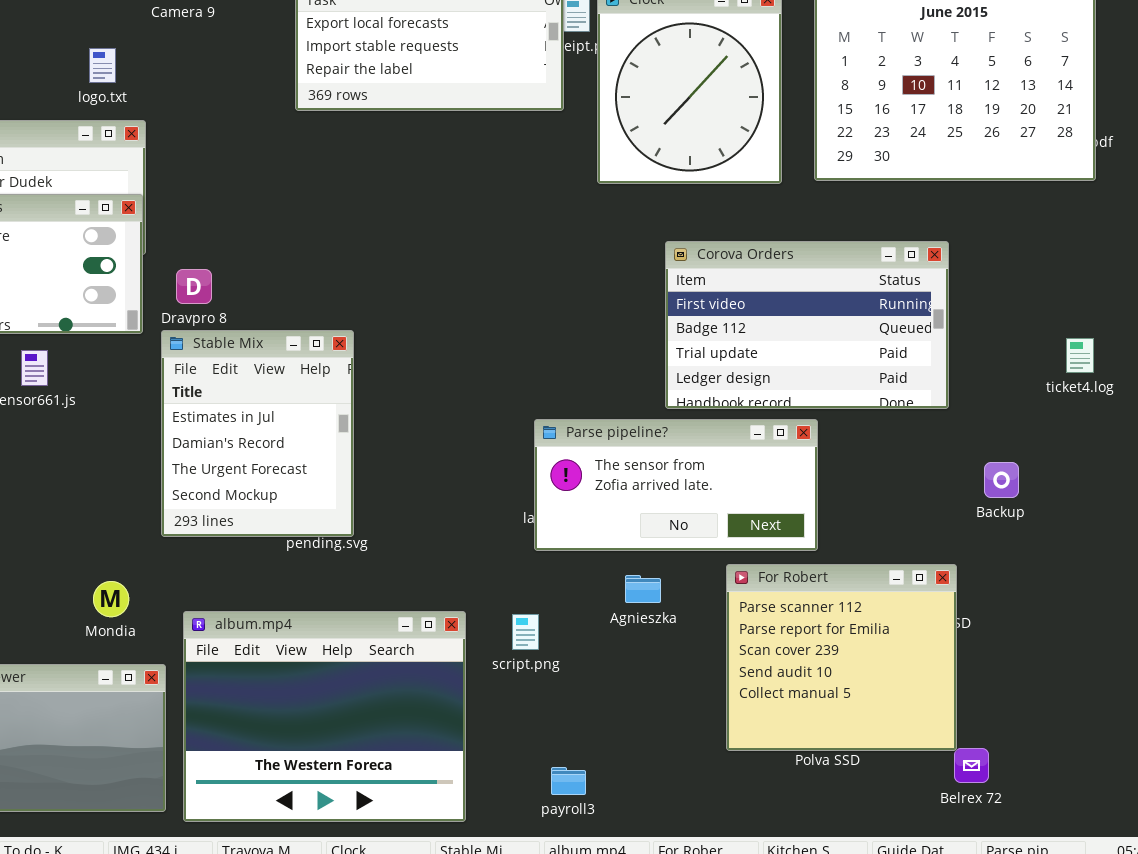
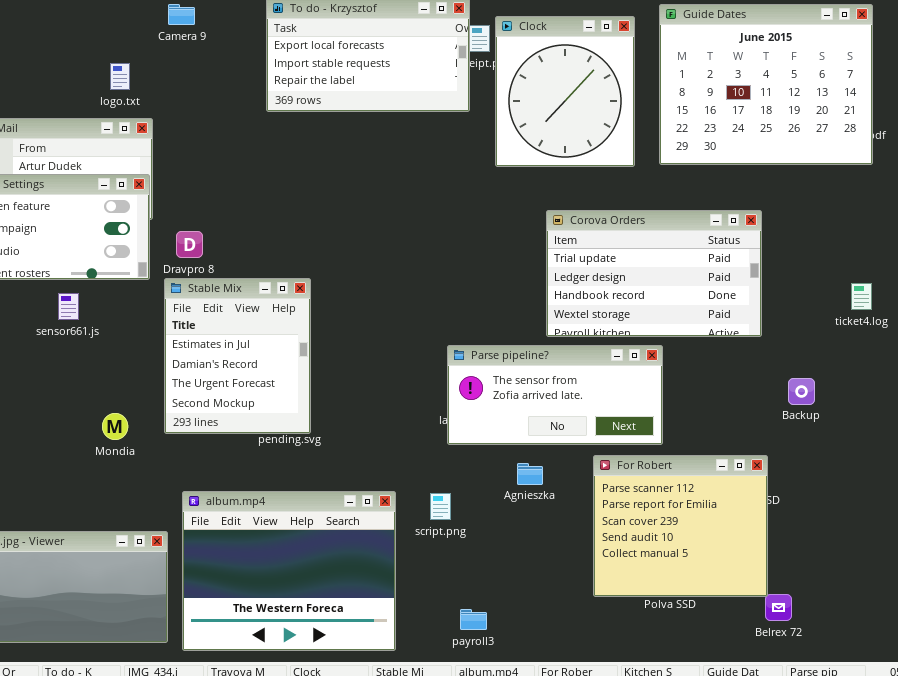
Corova Orders: [665,241,949,409] -> [546,210,762,337], scrolled down 2 rows
Mondia: [93,581,129,617] -> [102,413,128,440], moved

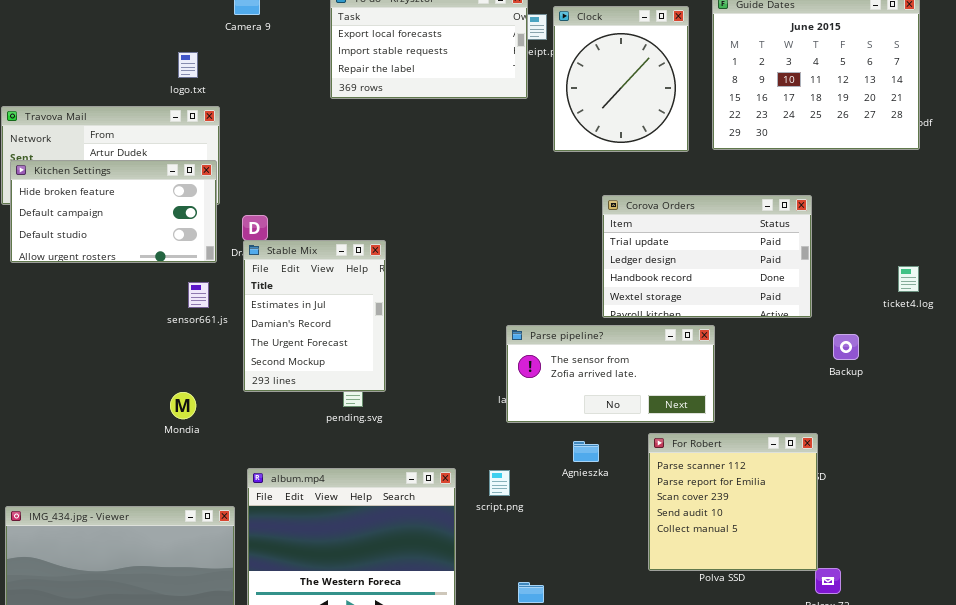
Stable Mix: [164,278,311,434] -> [243,240,386,392], moved
sensor661.js: [58,293,79,320] -> [188,282,209,308], moved
Backup: [788,378,815,405] -> [833,334,859,360], moved

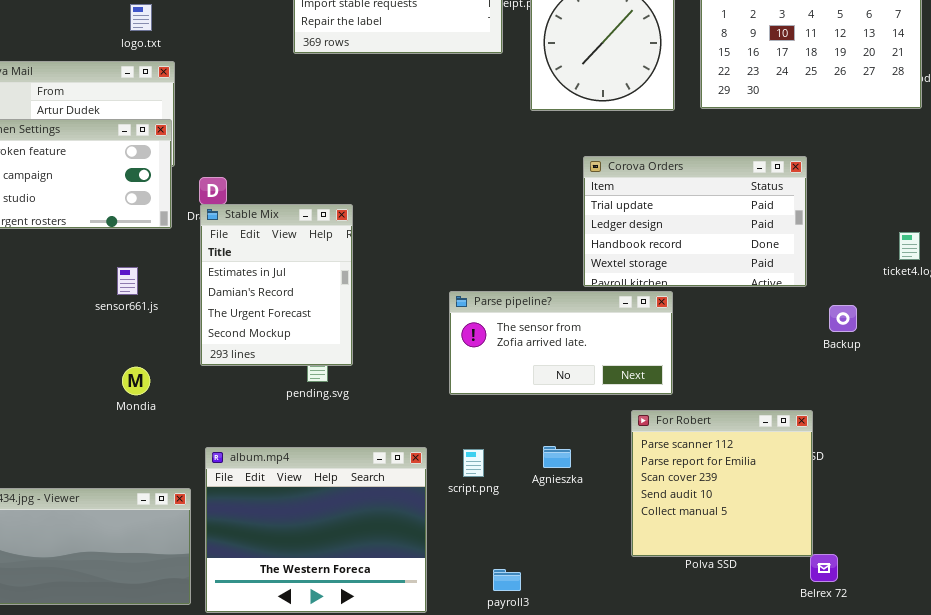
sensor661.js: [188,282,209,308] -> [117,267,138,295], moved
Parse pipeline?: [506,325,715,423] -> [449,291,673,395], moved
Agnieszka: [573,441,599,462] -> [543,446,571,468], moved

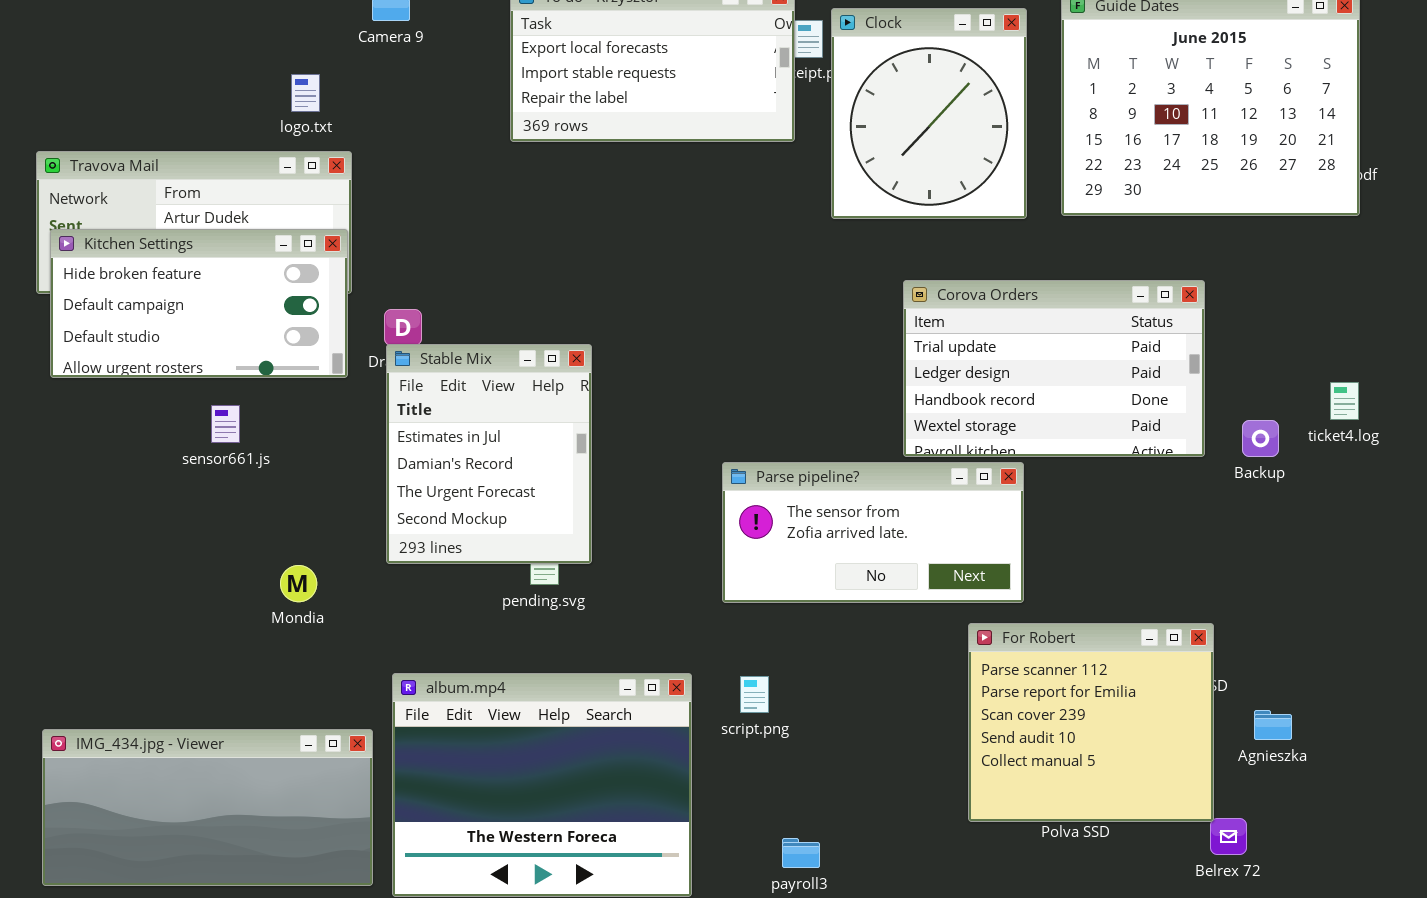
sensor661.js: [117,267,138,295] -> [211,405,240,443], moved
Backup: [829,305,857,332] -> [1242,420,1279,457], moved
Agnieszka: [543,446,571,468] -> [1254,710,1292,740], moved

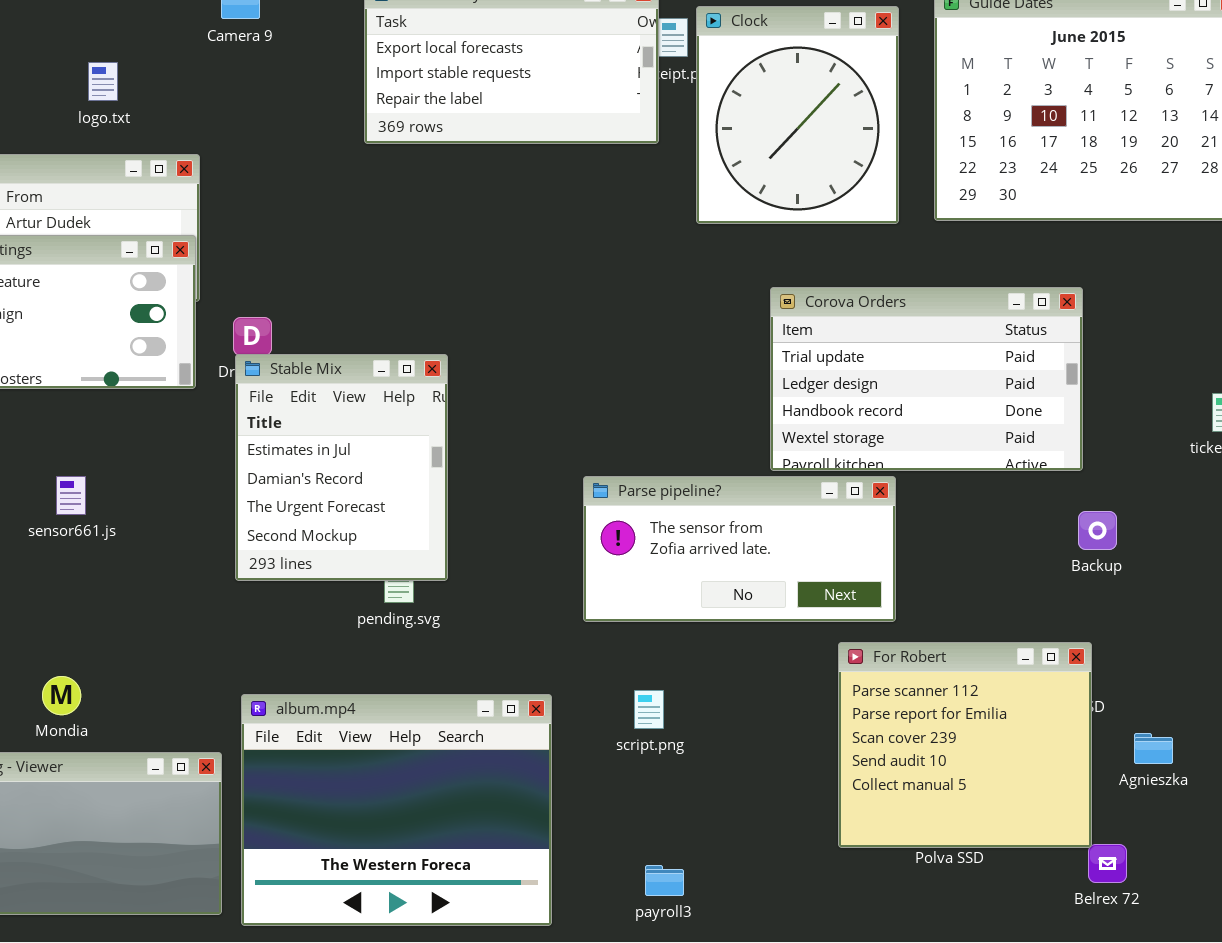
logo.txt: [291,74,320,112] -> [88,62,118,101], moved
sensor661.js: [211,405,240,443] -> [56,476,86,515], moved
Backup: [1242,420,1279,457] -> [1078,511,1117,550], moved
Mondia: [280,565,317,602] -> [42,676,81,715], moved
script.png: [740,676,769,713] -> [634,690,664,729], moved

